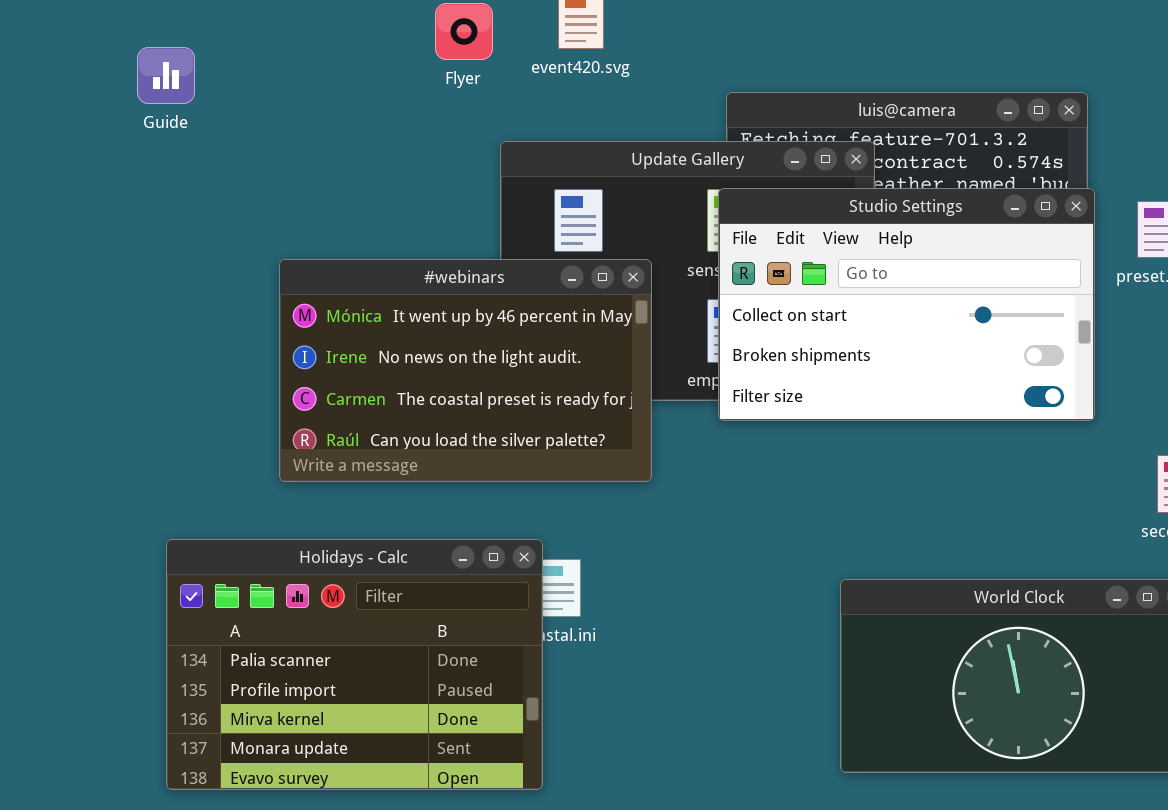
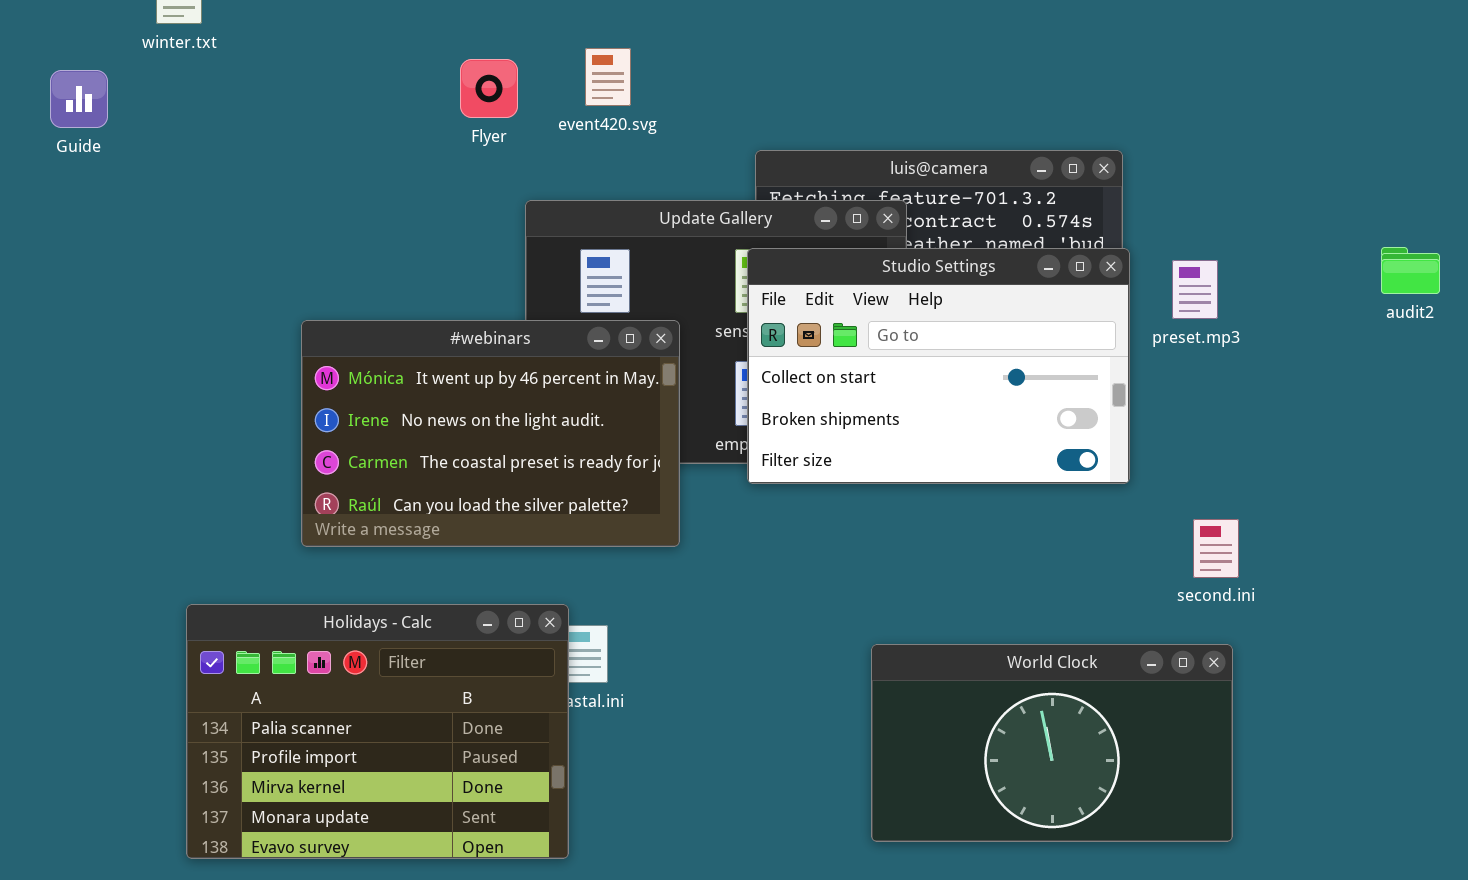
Guide: [137,47,195,104] -> [50,70,108,128], moved

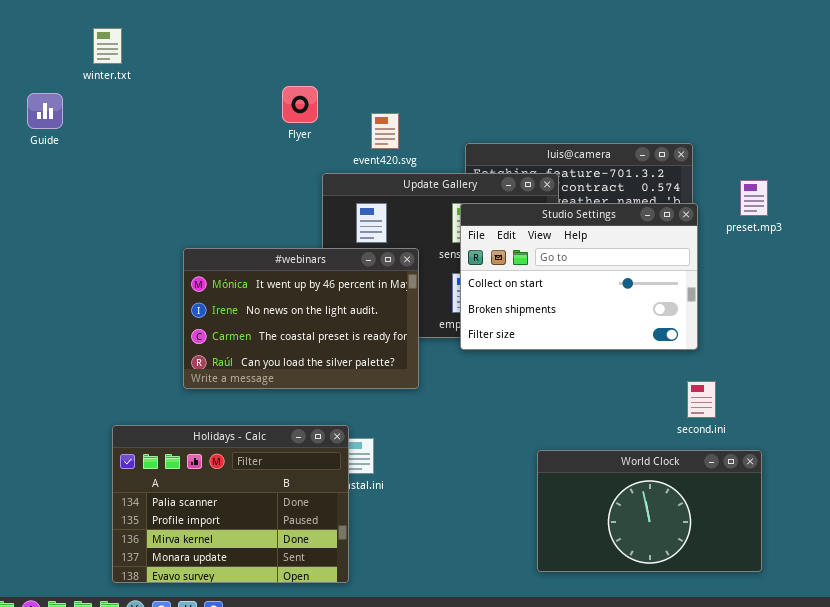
event420.svg: [585,48,631,106] -> [371,113,399,149], moved
preset.mp3: [1172,260,1218,319] -> [740,180,768,216], moved
second.ini: [1193,519,1239,578] -> [687,381,716,418], moved

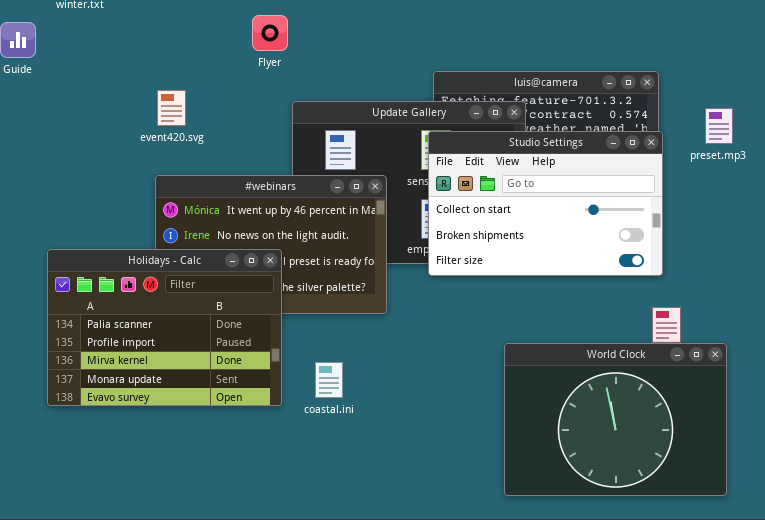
event420.svg: [371,113,399,149] -> [157,90,186,126], moved
Holidays - Calc: [112,425,349,583] -> [47,249,282,406], moved
World Clock: [537,450,762,572] -> [504,343,727,496], resized

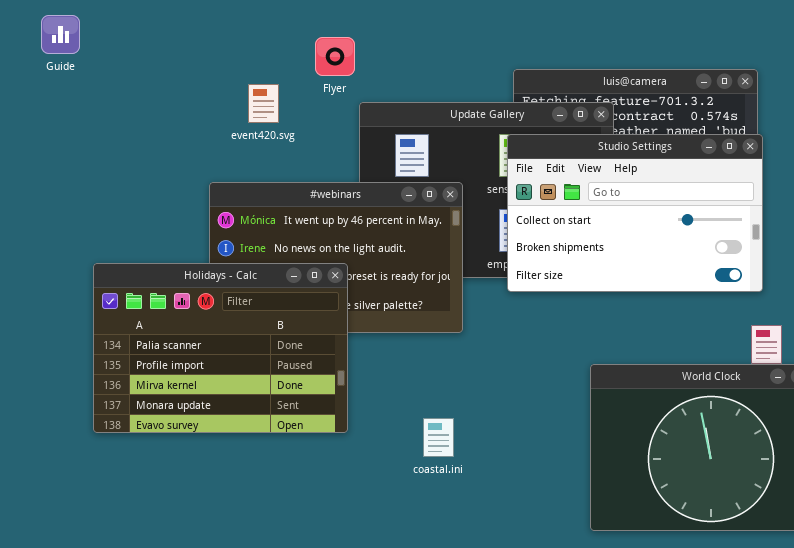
Flyer: [252,15,288,51] -> [315,37,355,76], moved
event420.svg: [157,90,186,126] -> [248,84,279,123], moved
coastal.ini: [315,362,343,398] -> [423,418,454,457], moved

